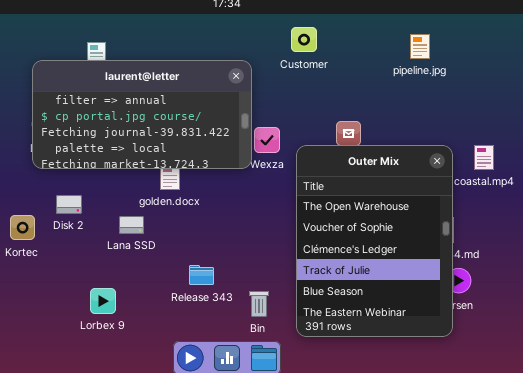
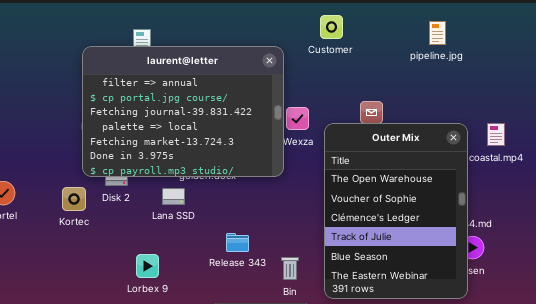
laurent@letter: [32,60,252,169] -> [82,46,284,177], resized

